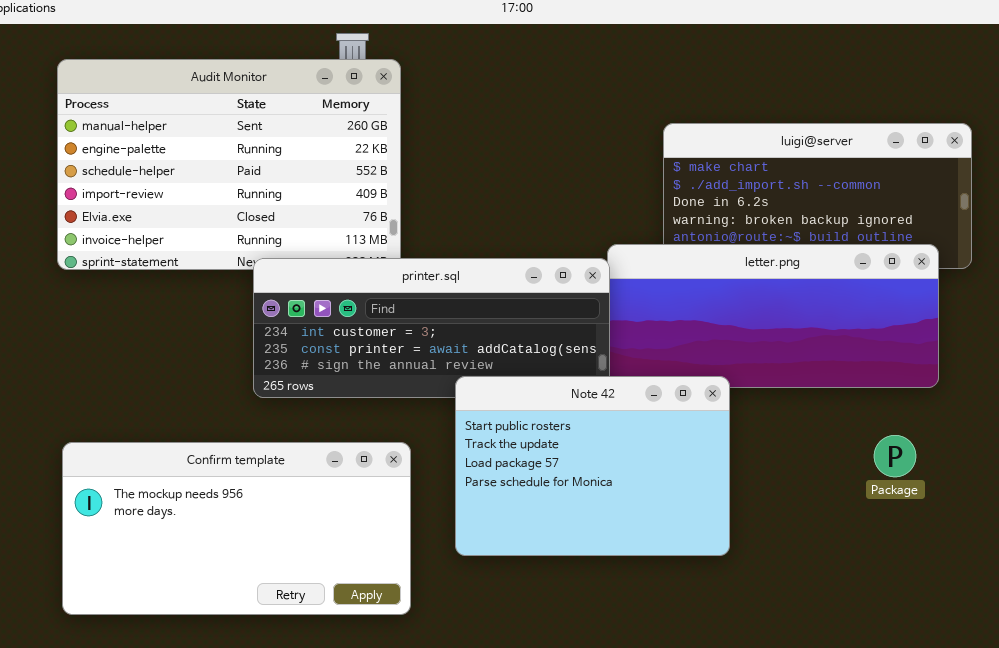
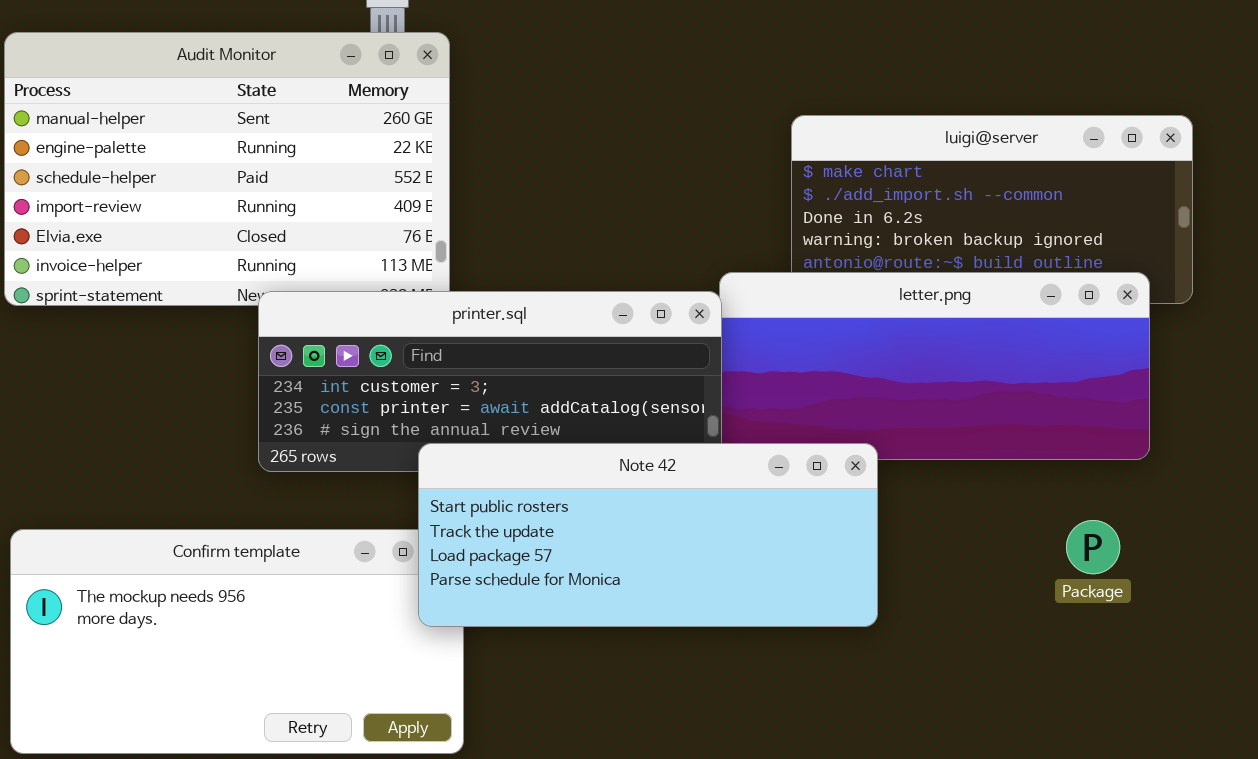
Note 42: [455,376,730,556] -> [418,443,878,627], resized

